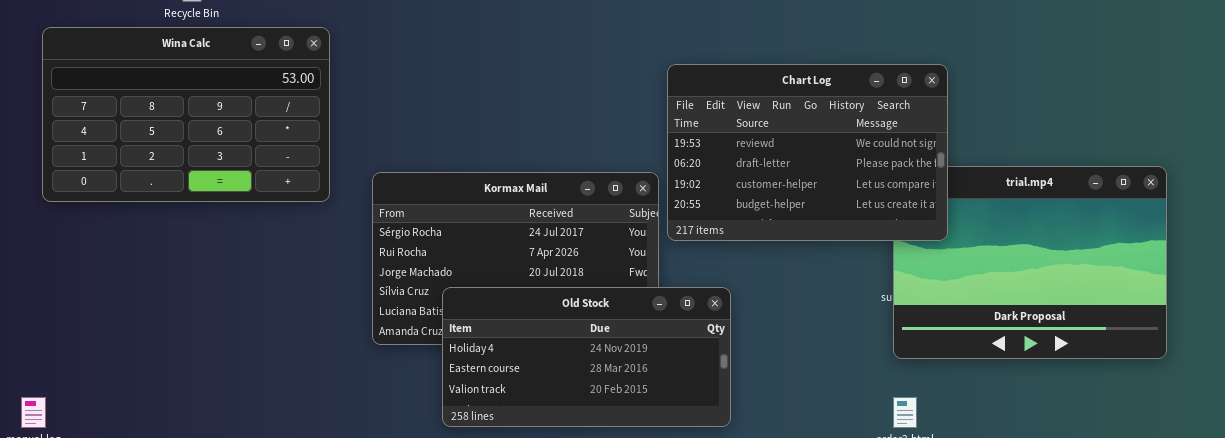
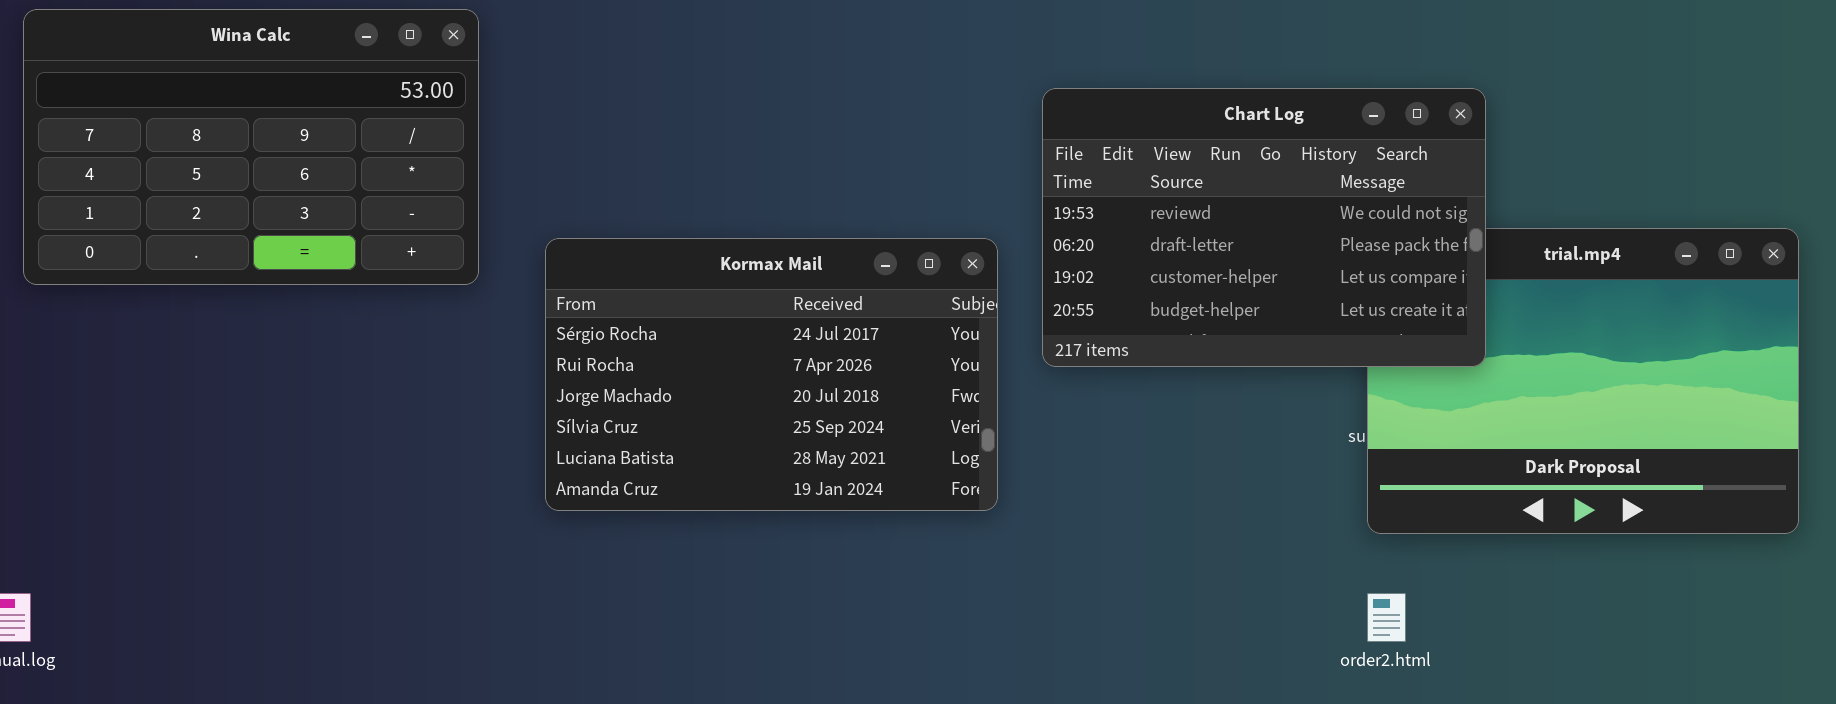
Chart Log: [667,64,948,241] -> [1042,88,1486,367], moved
Old Stock: [442,287,731,427] -> none, closed

